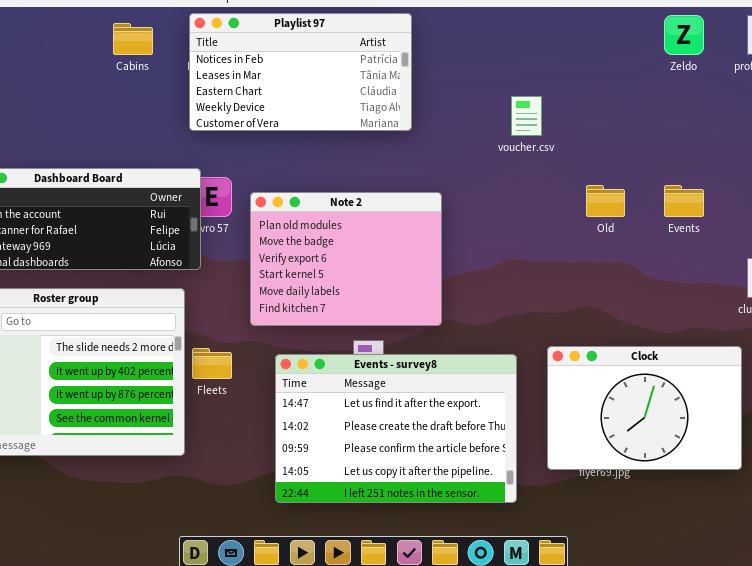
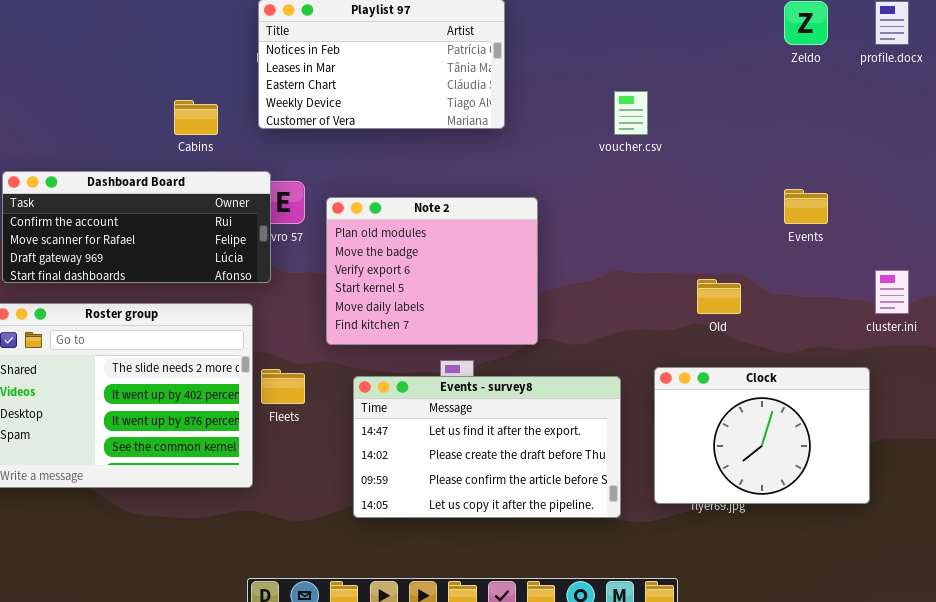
Cabins: [113,23,153,55] -> [174,100,218,135], moved
Old: [586,185,625,217] -> [697,279,741,314], moved
Events - survey8: [275,354,517,503] -> [353,376,621,518], resized

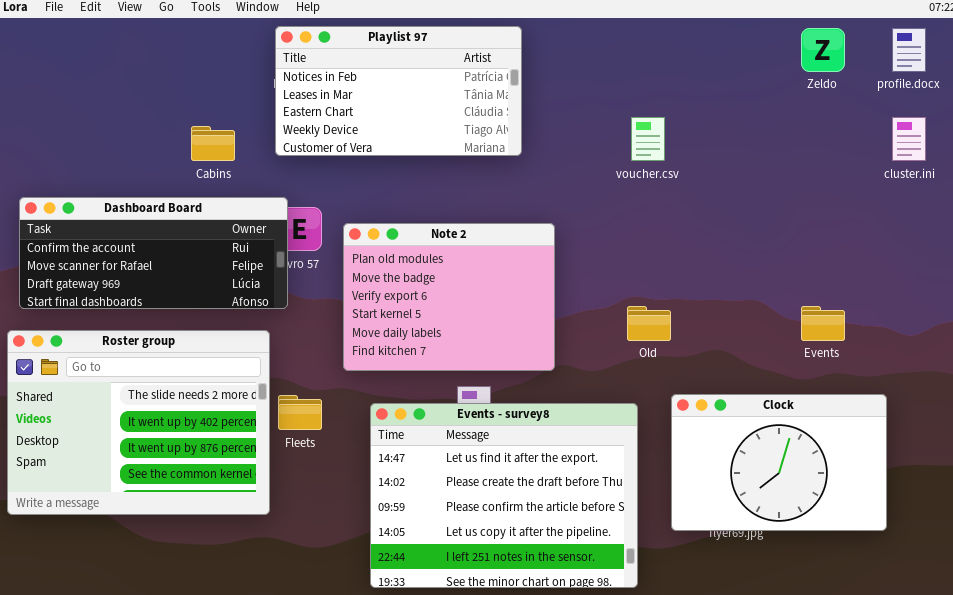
Events: [784,189,828,224] -> [801,306,845,341], moved
cluster.ini: [875,270,909,314] -> [892,117,926,161], moved
Old: [697,279,741,314] -> [627,306,671,341], moved
Events - survey8: [353,376,621,518] -> [370,403,638,588], resized

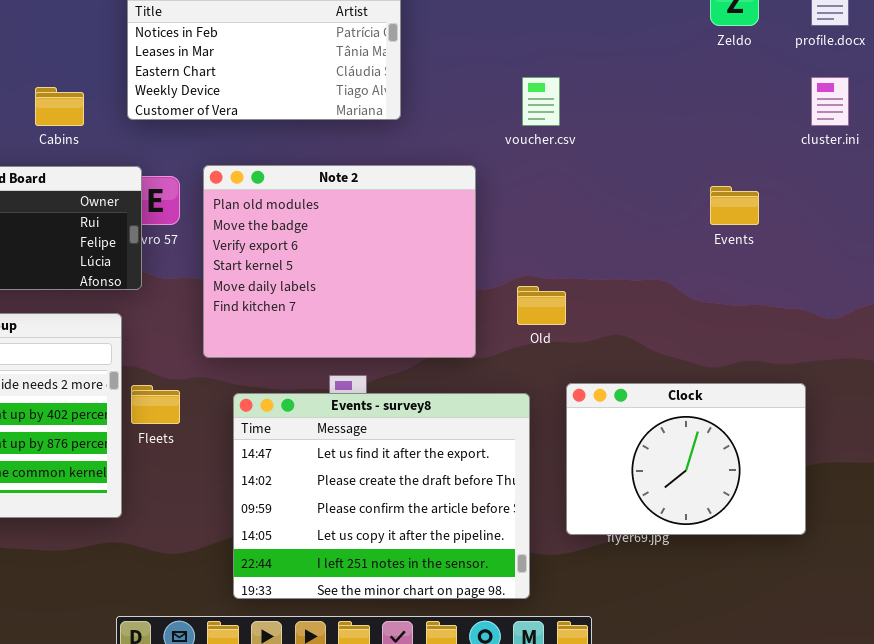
Note 2: [343,223,555,371] -> [203,165,476,358], resized
Events: [801,306,845,341] -> [710,186,759,225], moved

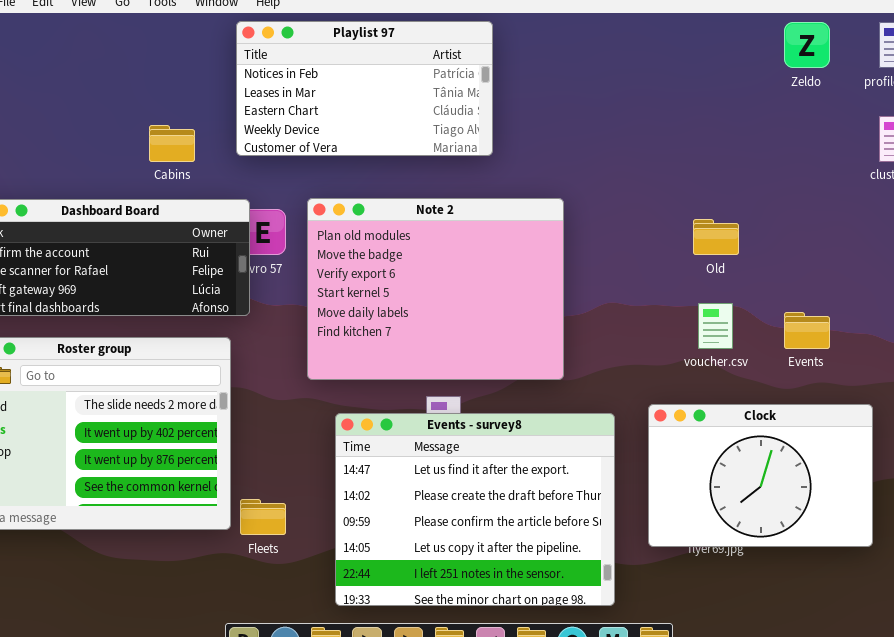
voucher.csv: [522,77,560,126] -> [698,303,733,349], moved
Events: [710,186,759,225] -> [784,312,830,349], moved
Old: [517,286,566,325] -> [693,219,739,255], moved
Fleets: [131,385,180,424] -> [240,499,286,535], moved

